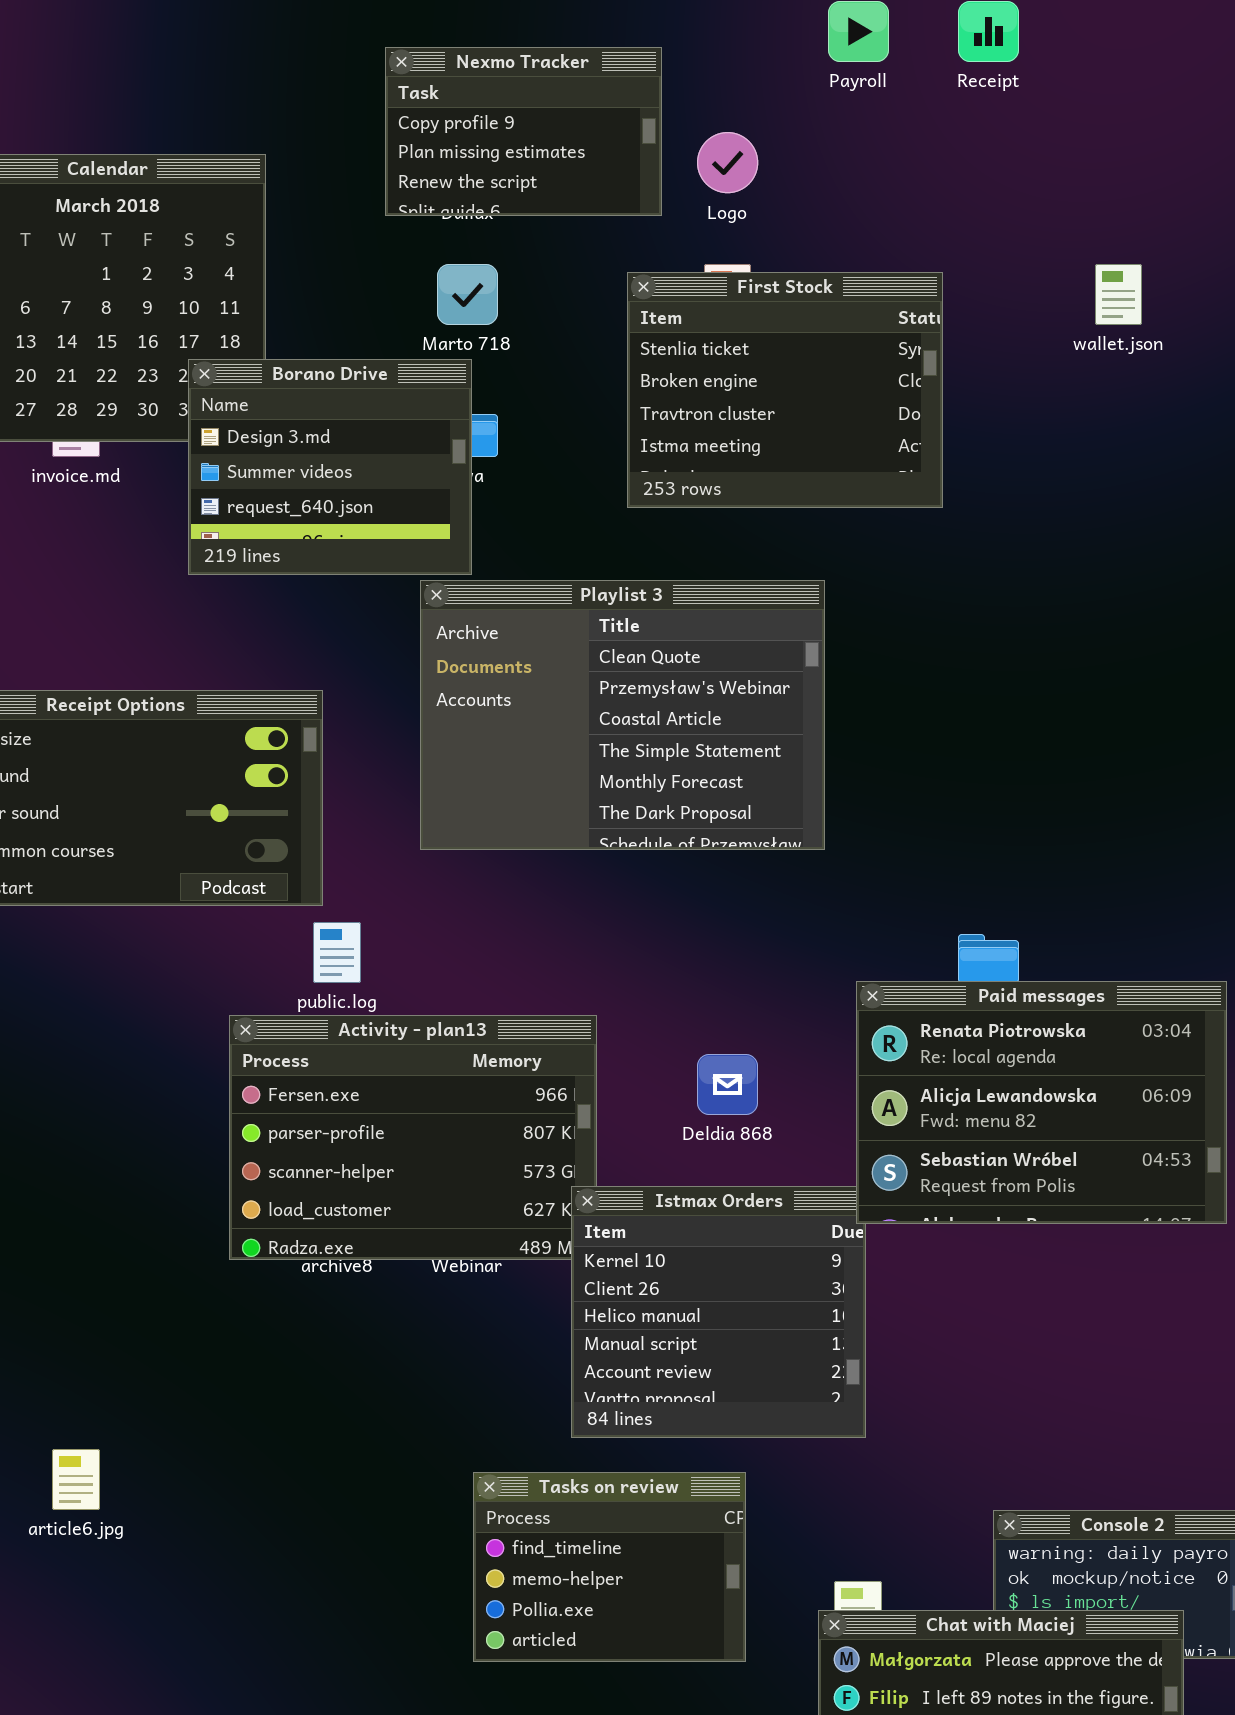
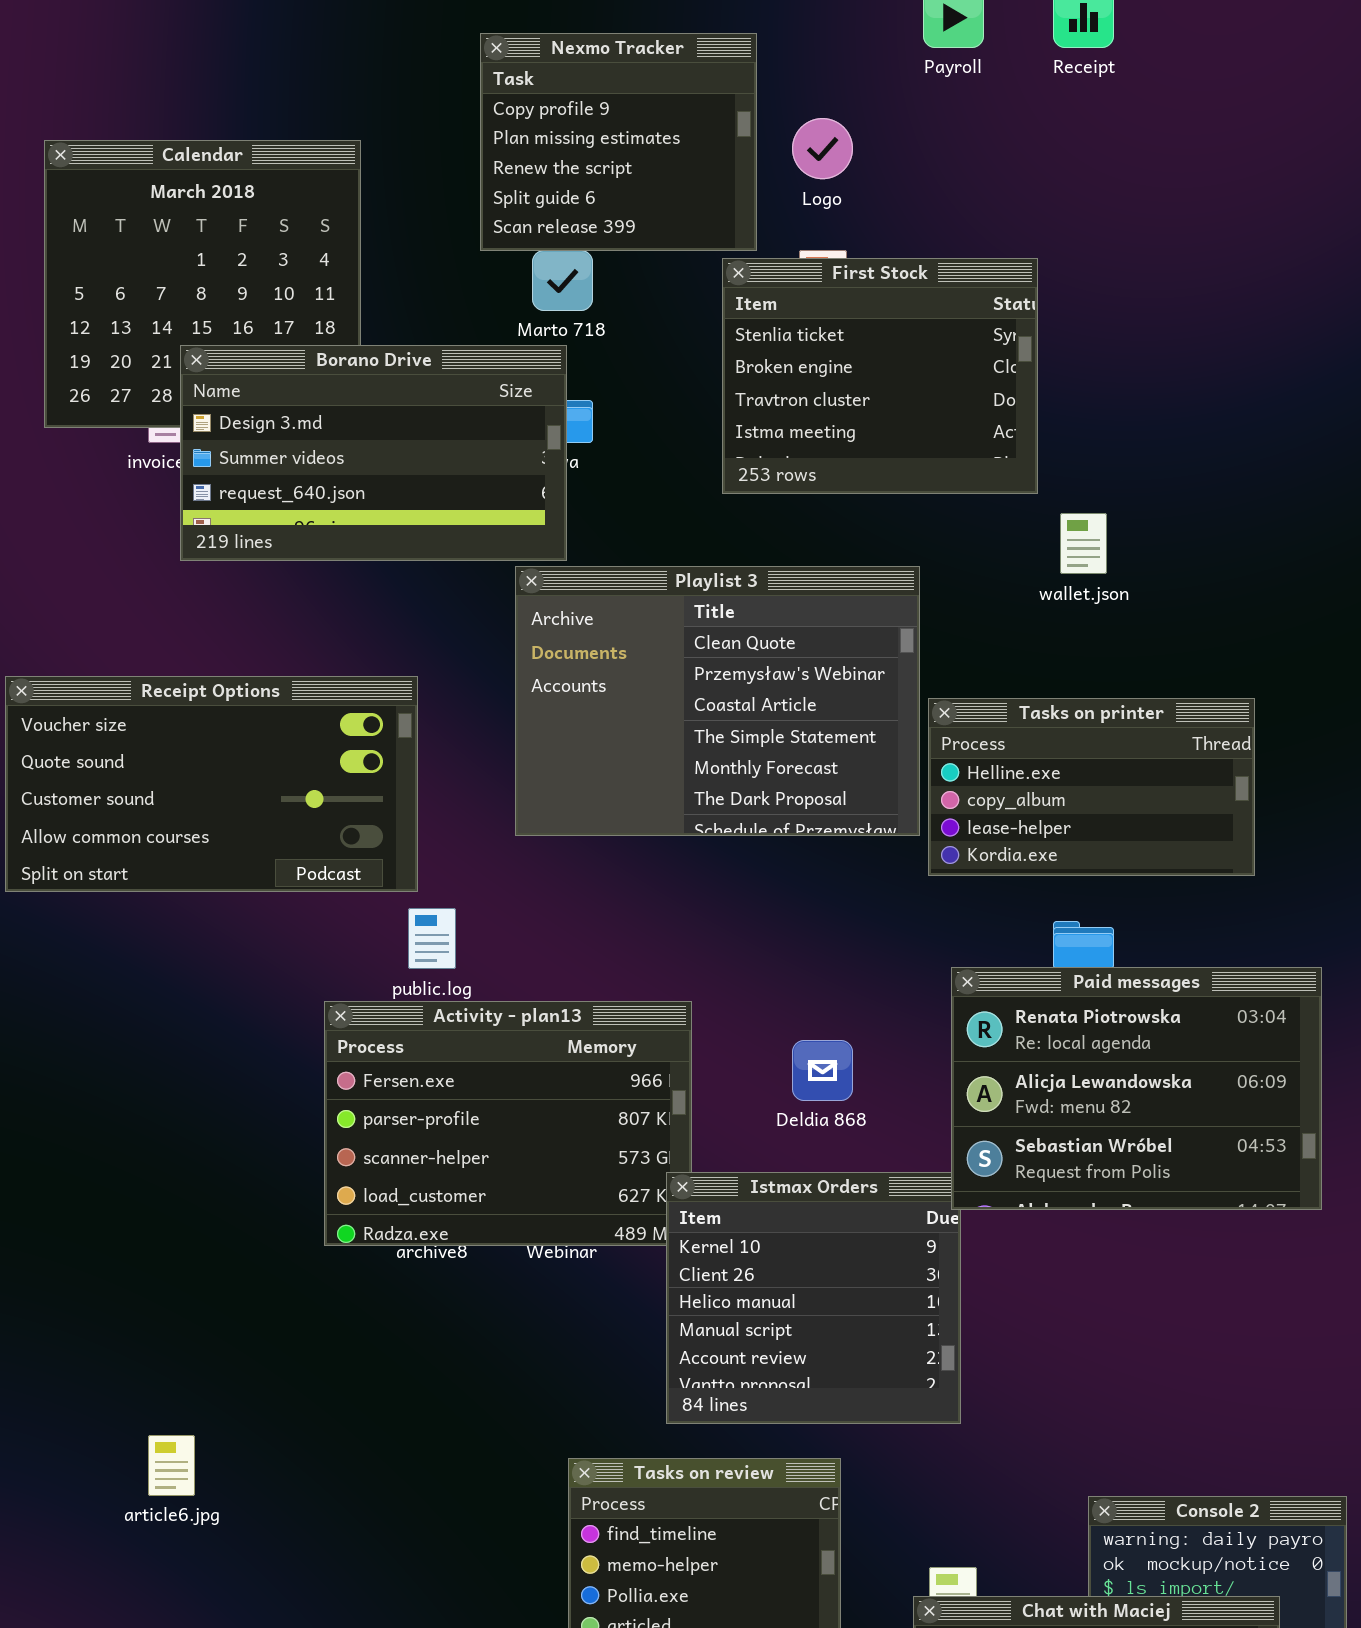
Nexmo Tracker: [385,47,662,216] -> [480,33,757,251], resized
wallet.json: [1095,264,1142,325] -> [1060,513,1107,574], moved
Borano Drive: [188,359,472,575] -> [180,345,567,561], resized
Tasks on printer: none -> [928,698,1255,876], opened

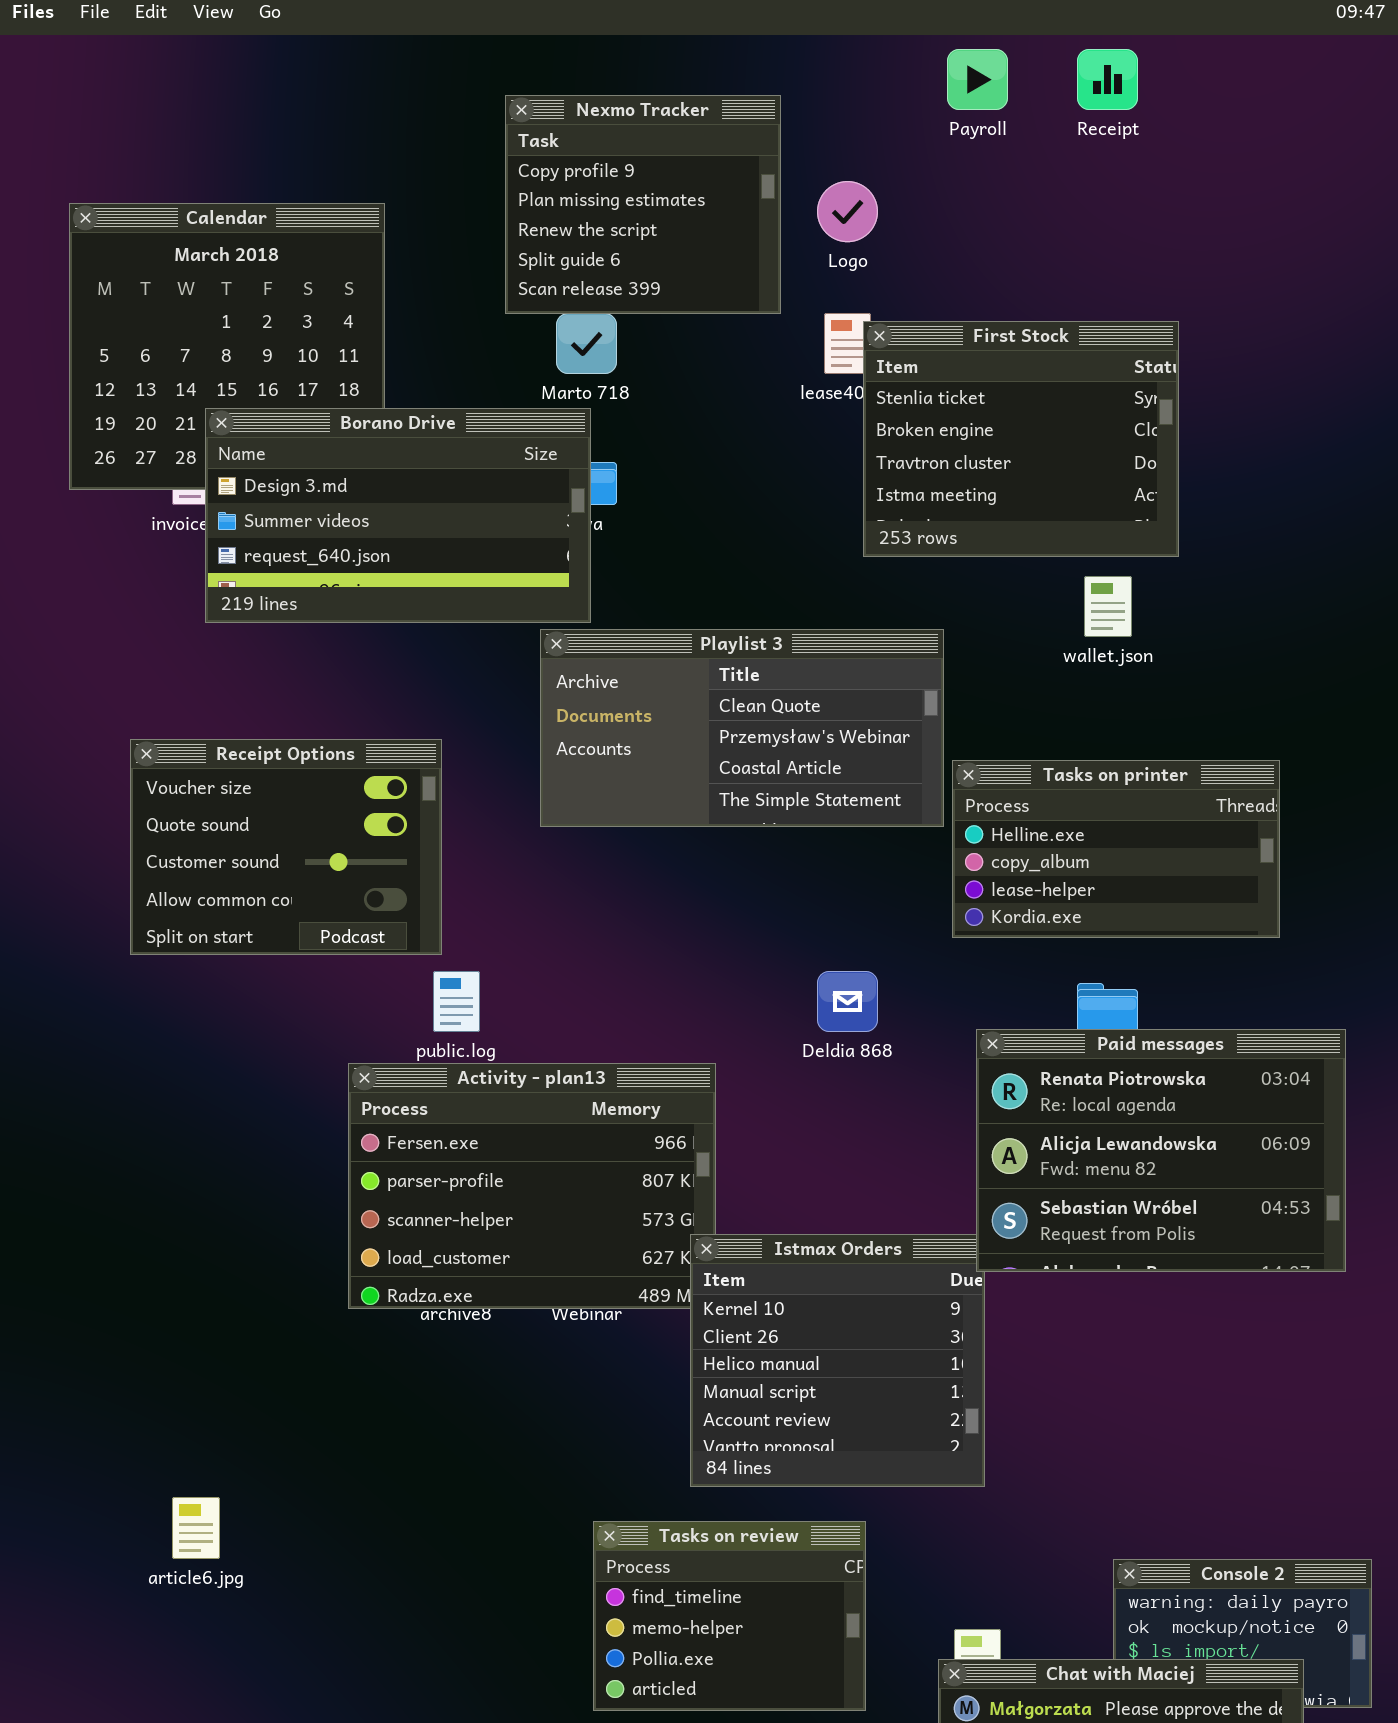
First Stock: [722,258,1038,494] -> [863,321,1179,557], moved
Playlist 3: [515,566,920,836] -> [540,629,944,827], resized
Receipt Options: [5,676,418,892] -> [130,739,442,955], resized
Deldia 868: [792,1040,853,1101] -> [817,971,878,1032], moved

